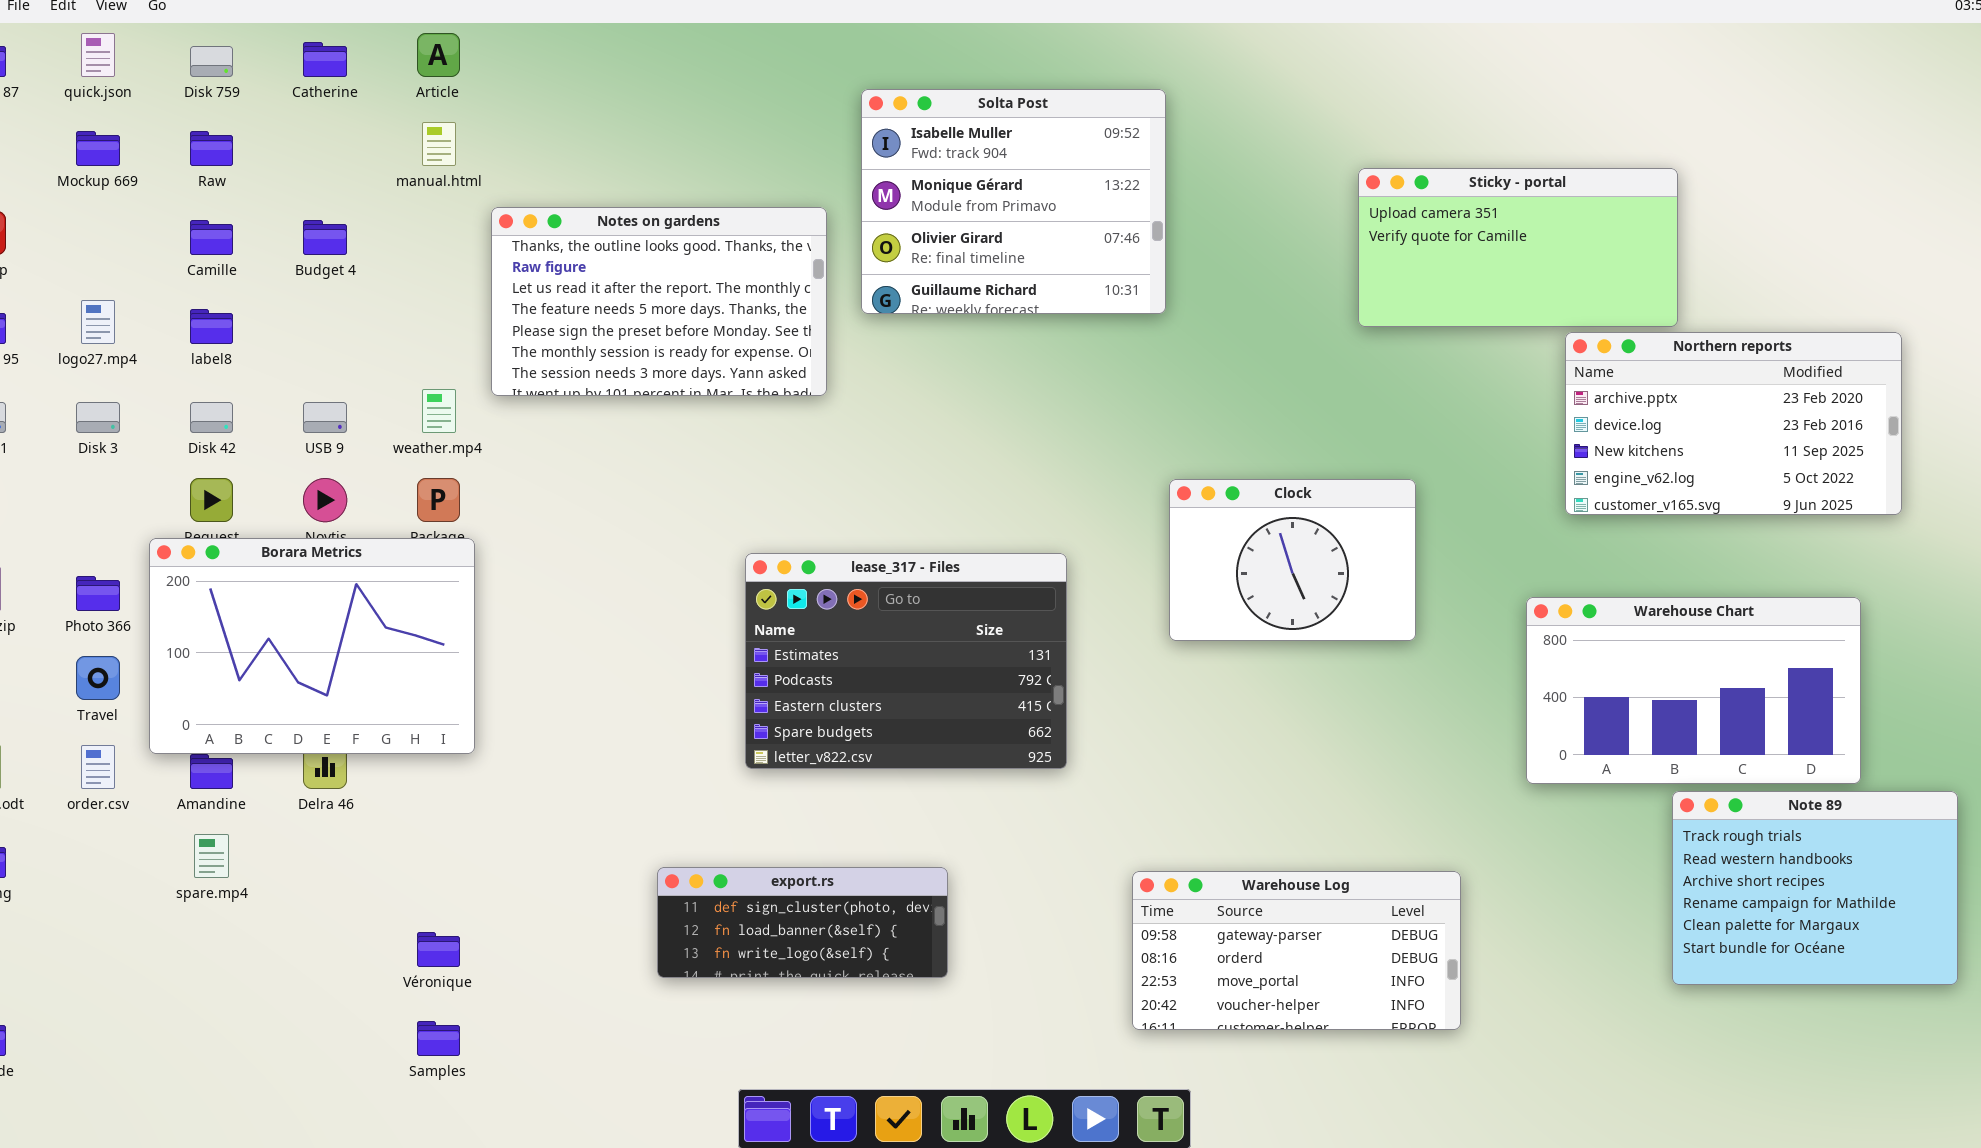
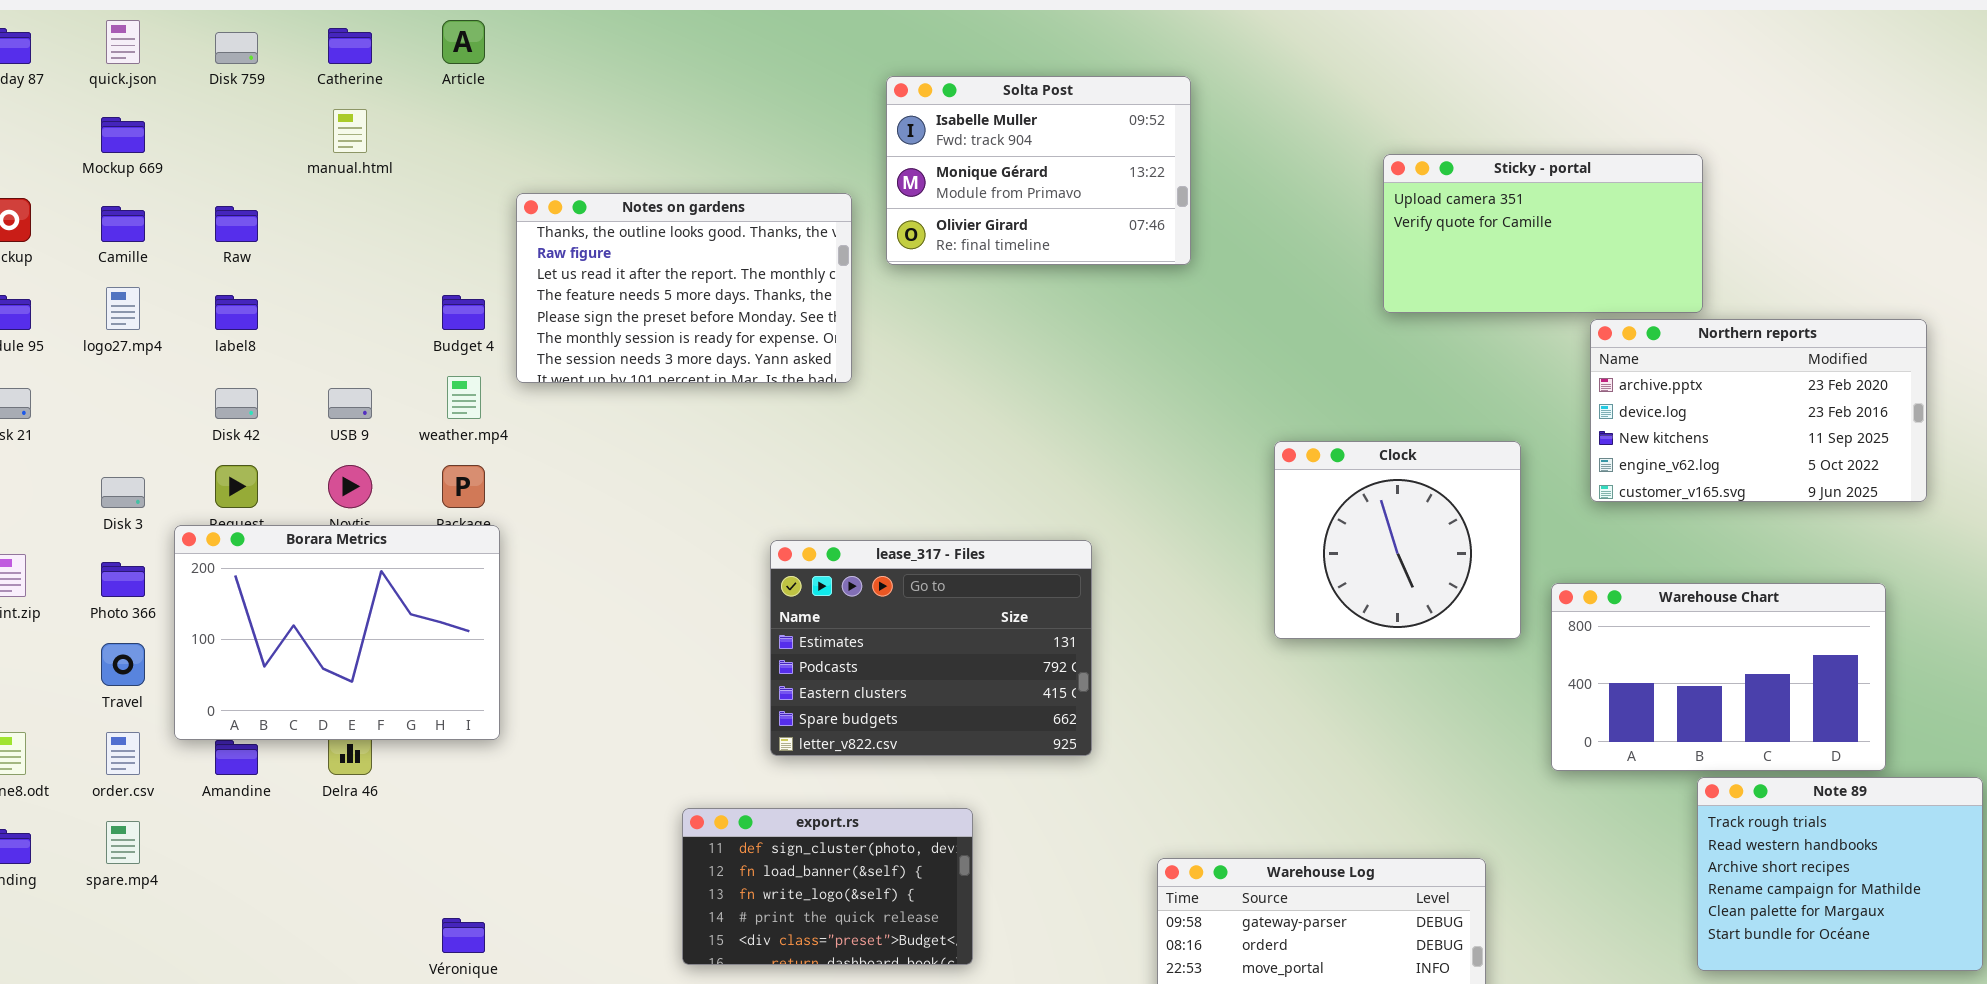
Solta Post: [861,89,1166,314] -> [886,76,1191,265], resized
manual.html: [422,122,456,166] -> [333,109,367,153], moved
Raw: [190,131,233,166] -> [215,206,258,242], moved
Camille: [190,220,233,255] -> [101,206,145,242], moved
Budget 4: [303,220,347,255] -> [442,295,485,330], moved
Disk 3: [76,402,120,433] -> [101,477,145,508], moved
Clock: [1169,479,1416,641] -> [1274,441,1521,639], moved, resized
spare.mp4: [194,834,229,878] -> [106,821,140,864], moved
export.rs: [657,867,948,978] -> [682,808,973,965], resized

